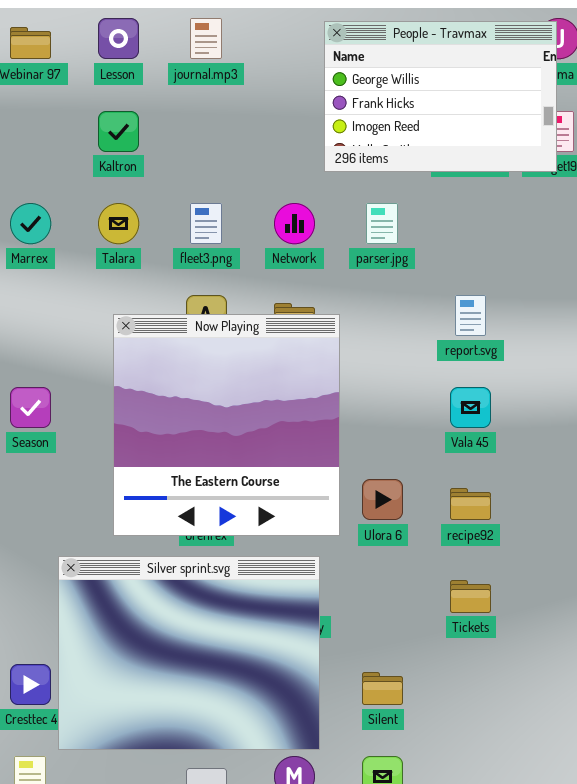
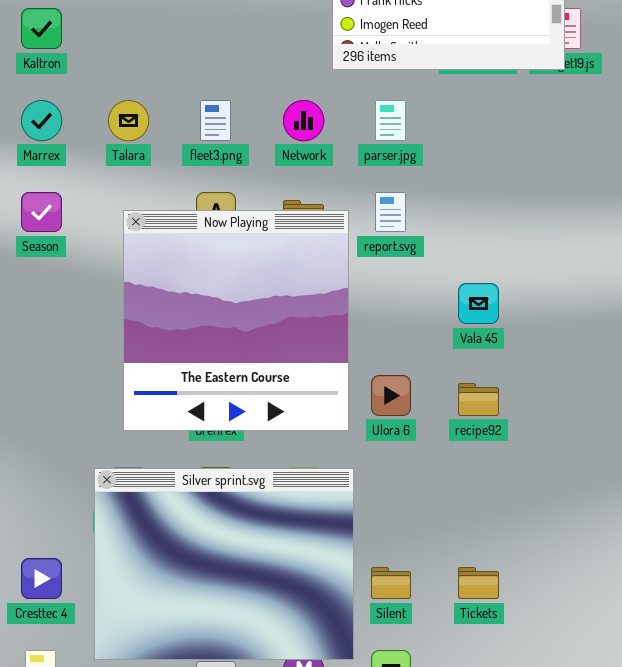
Kaltron: [98,111,139,152] -> [21,8,62,49], moved
report.svg: [455,295,486,336] -> [375,192,406,232], moved
Season: [10,387,51,428] -> [21,192,62,232], moved
Silver sprint.svg: [58,556,320,750] -> [94,468,354,660], moved
Tickets: [450,580,491,613] -> [458,567,499,599], moved

